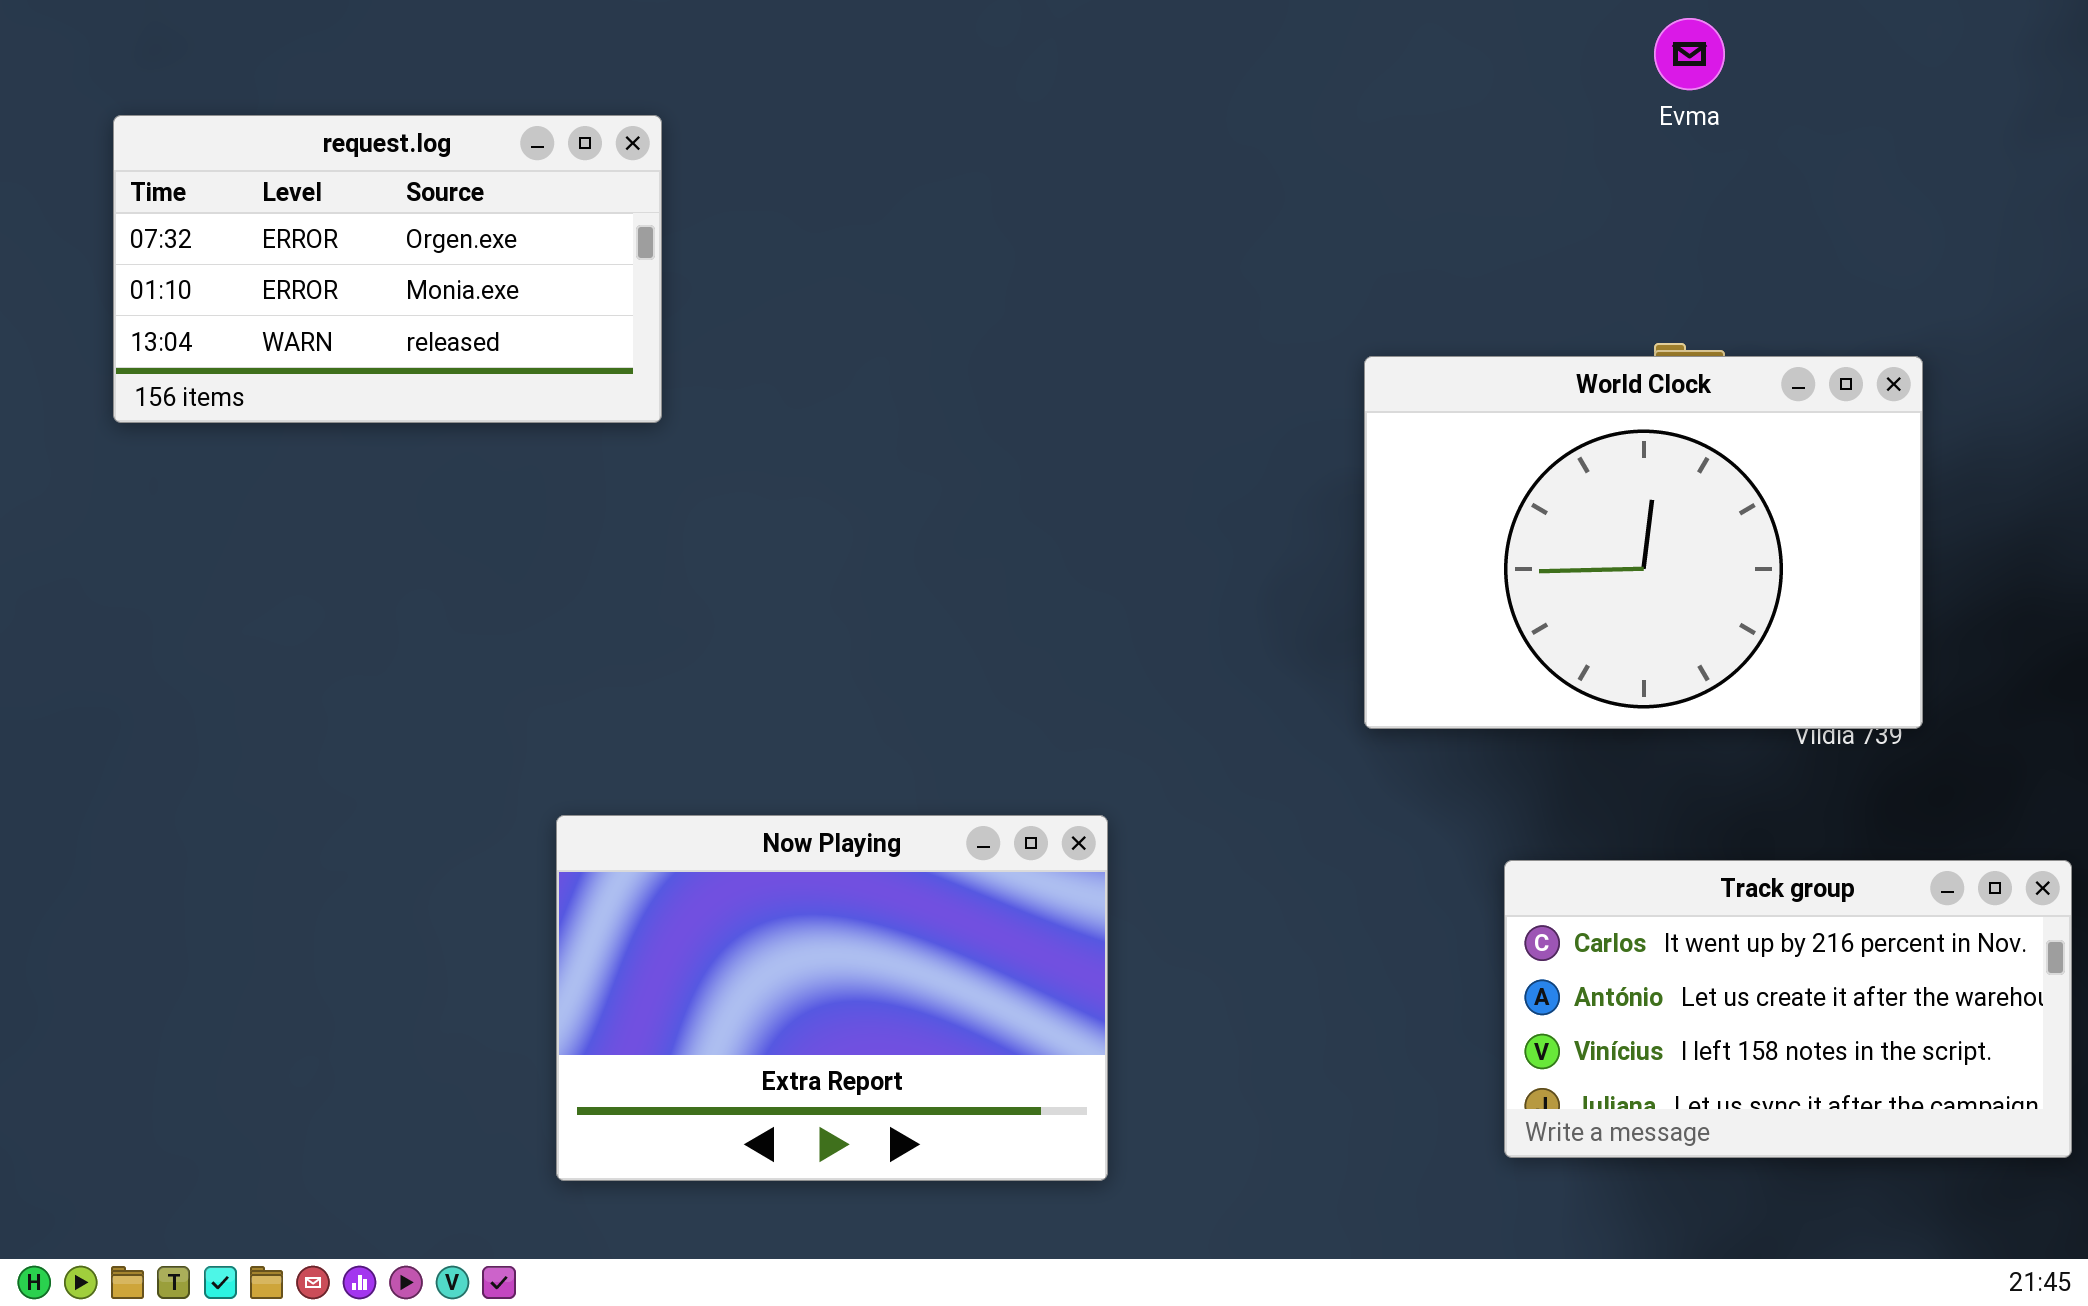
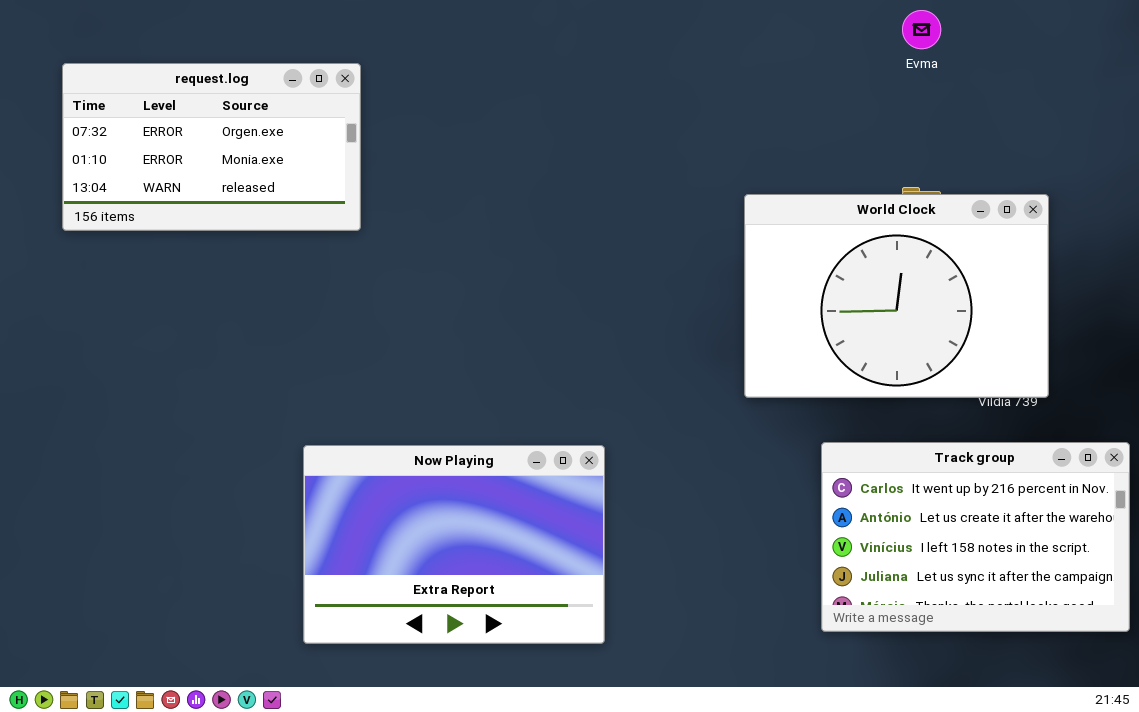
Track group: [1504,860,2072,1158] -> [821,442,1130,632], resized

